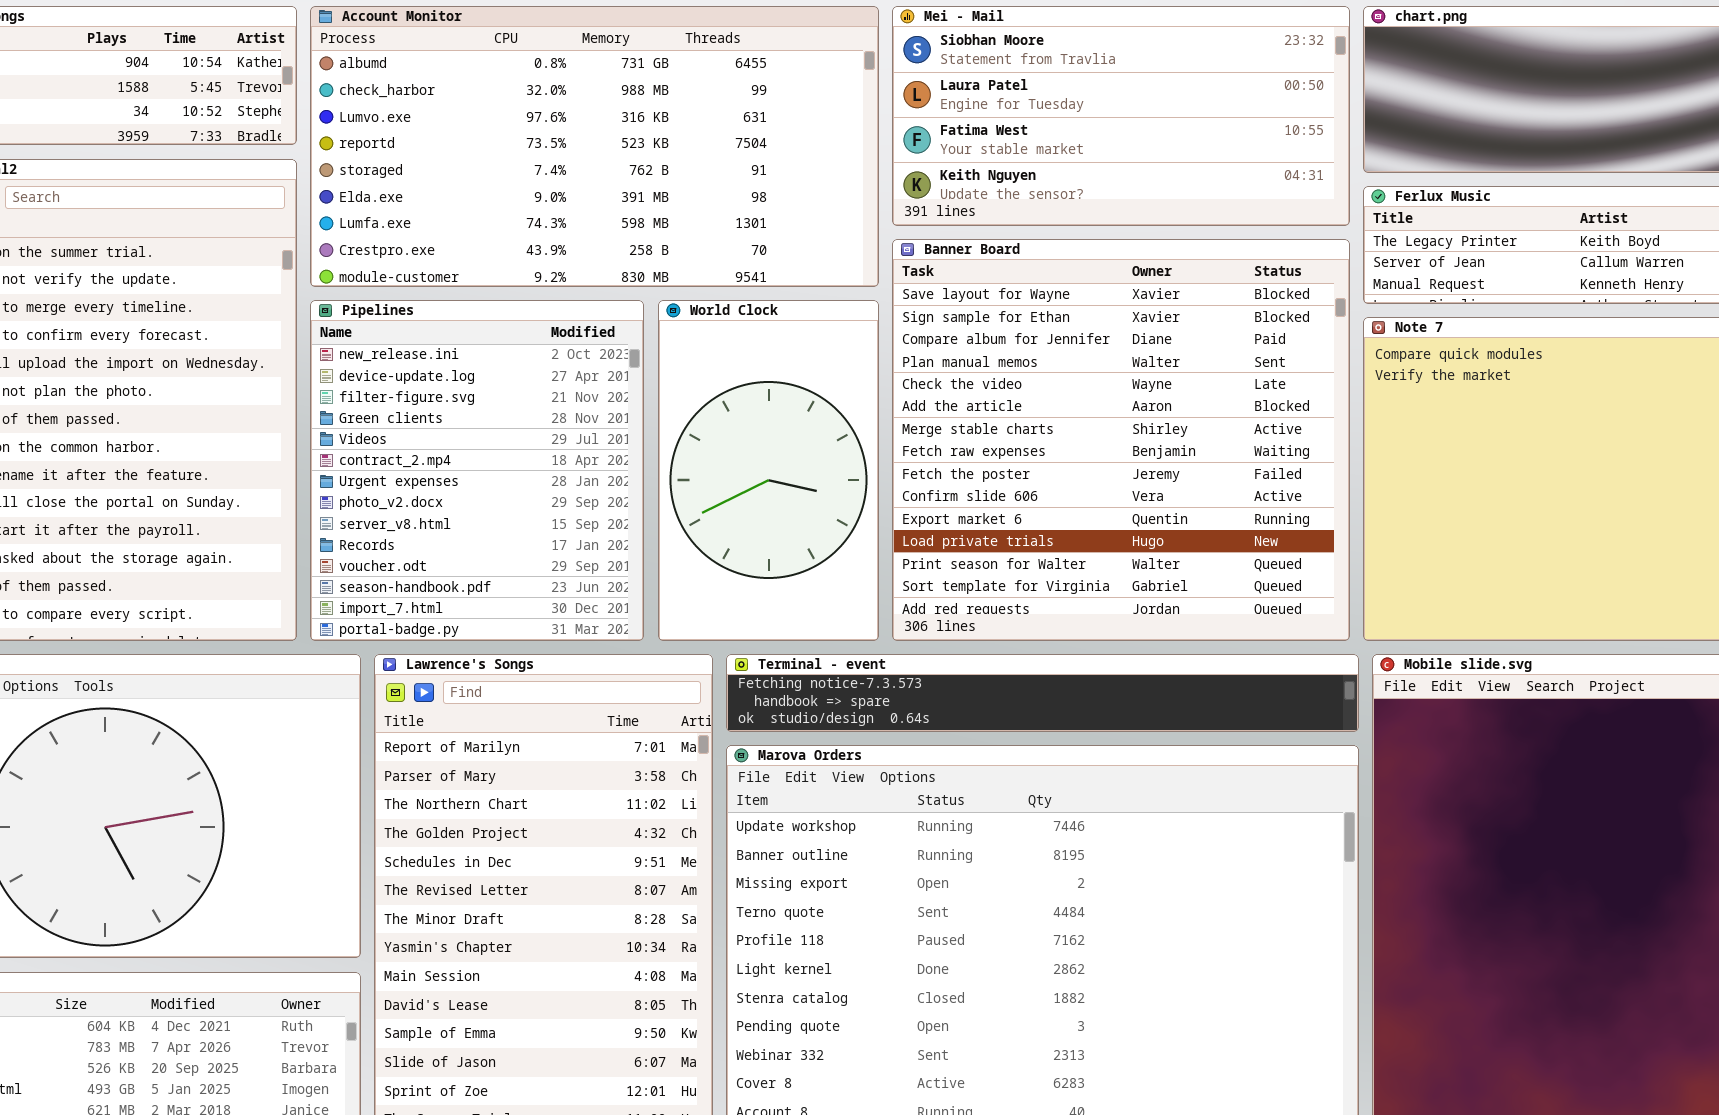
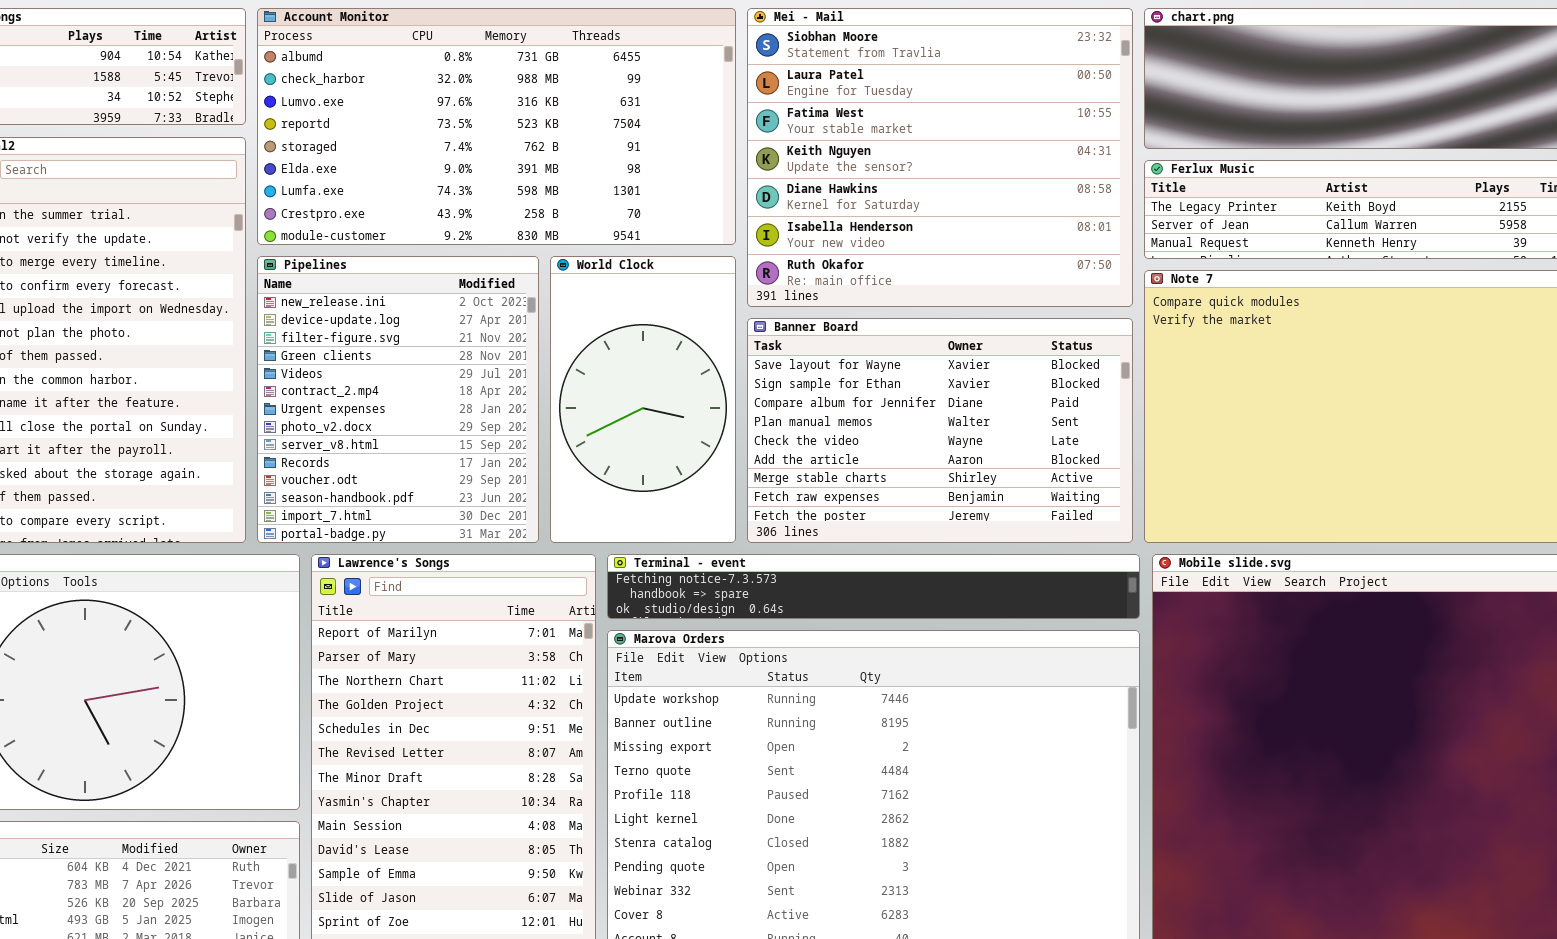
Mei - Mail: [892,6,1350,226] -> [747,8,1133,307], resized
Banner Board: [892,239,1350,641] -> [747,318,1133,543], resized

